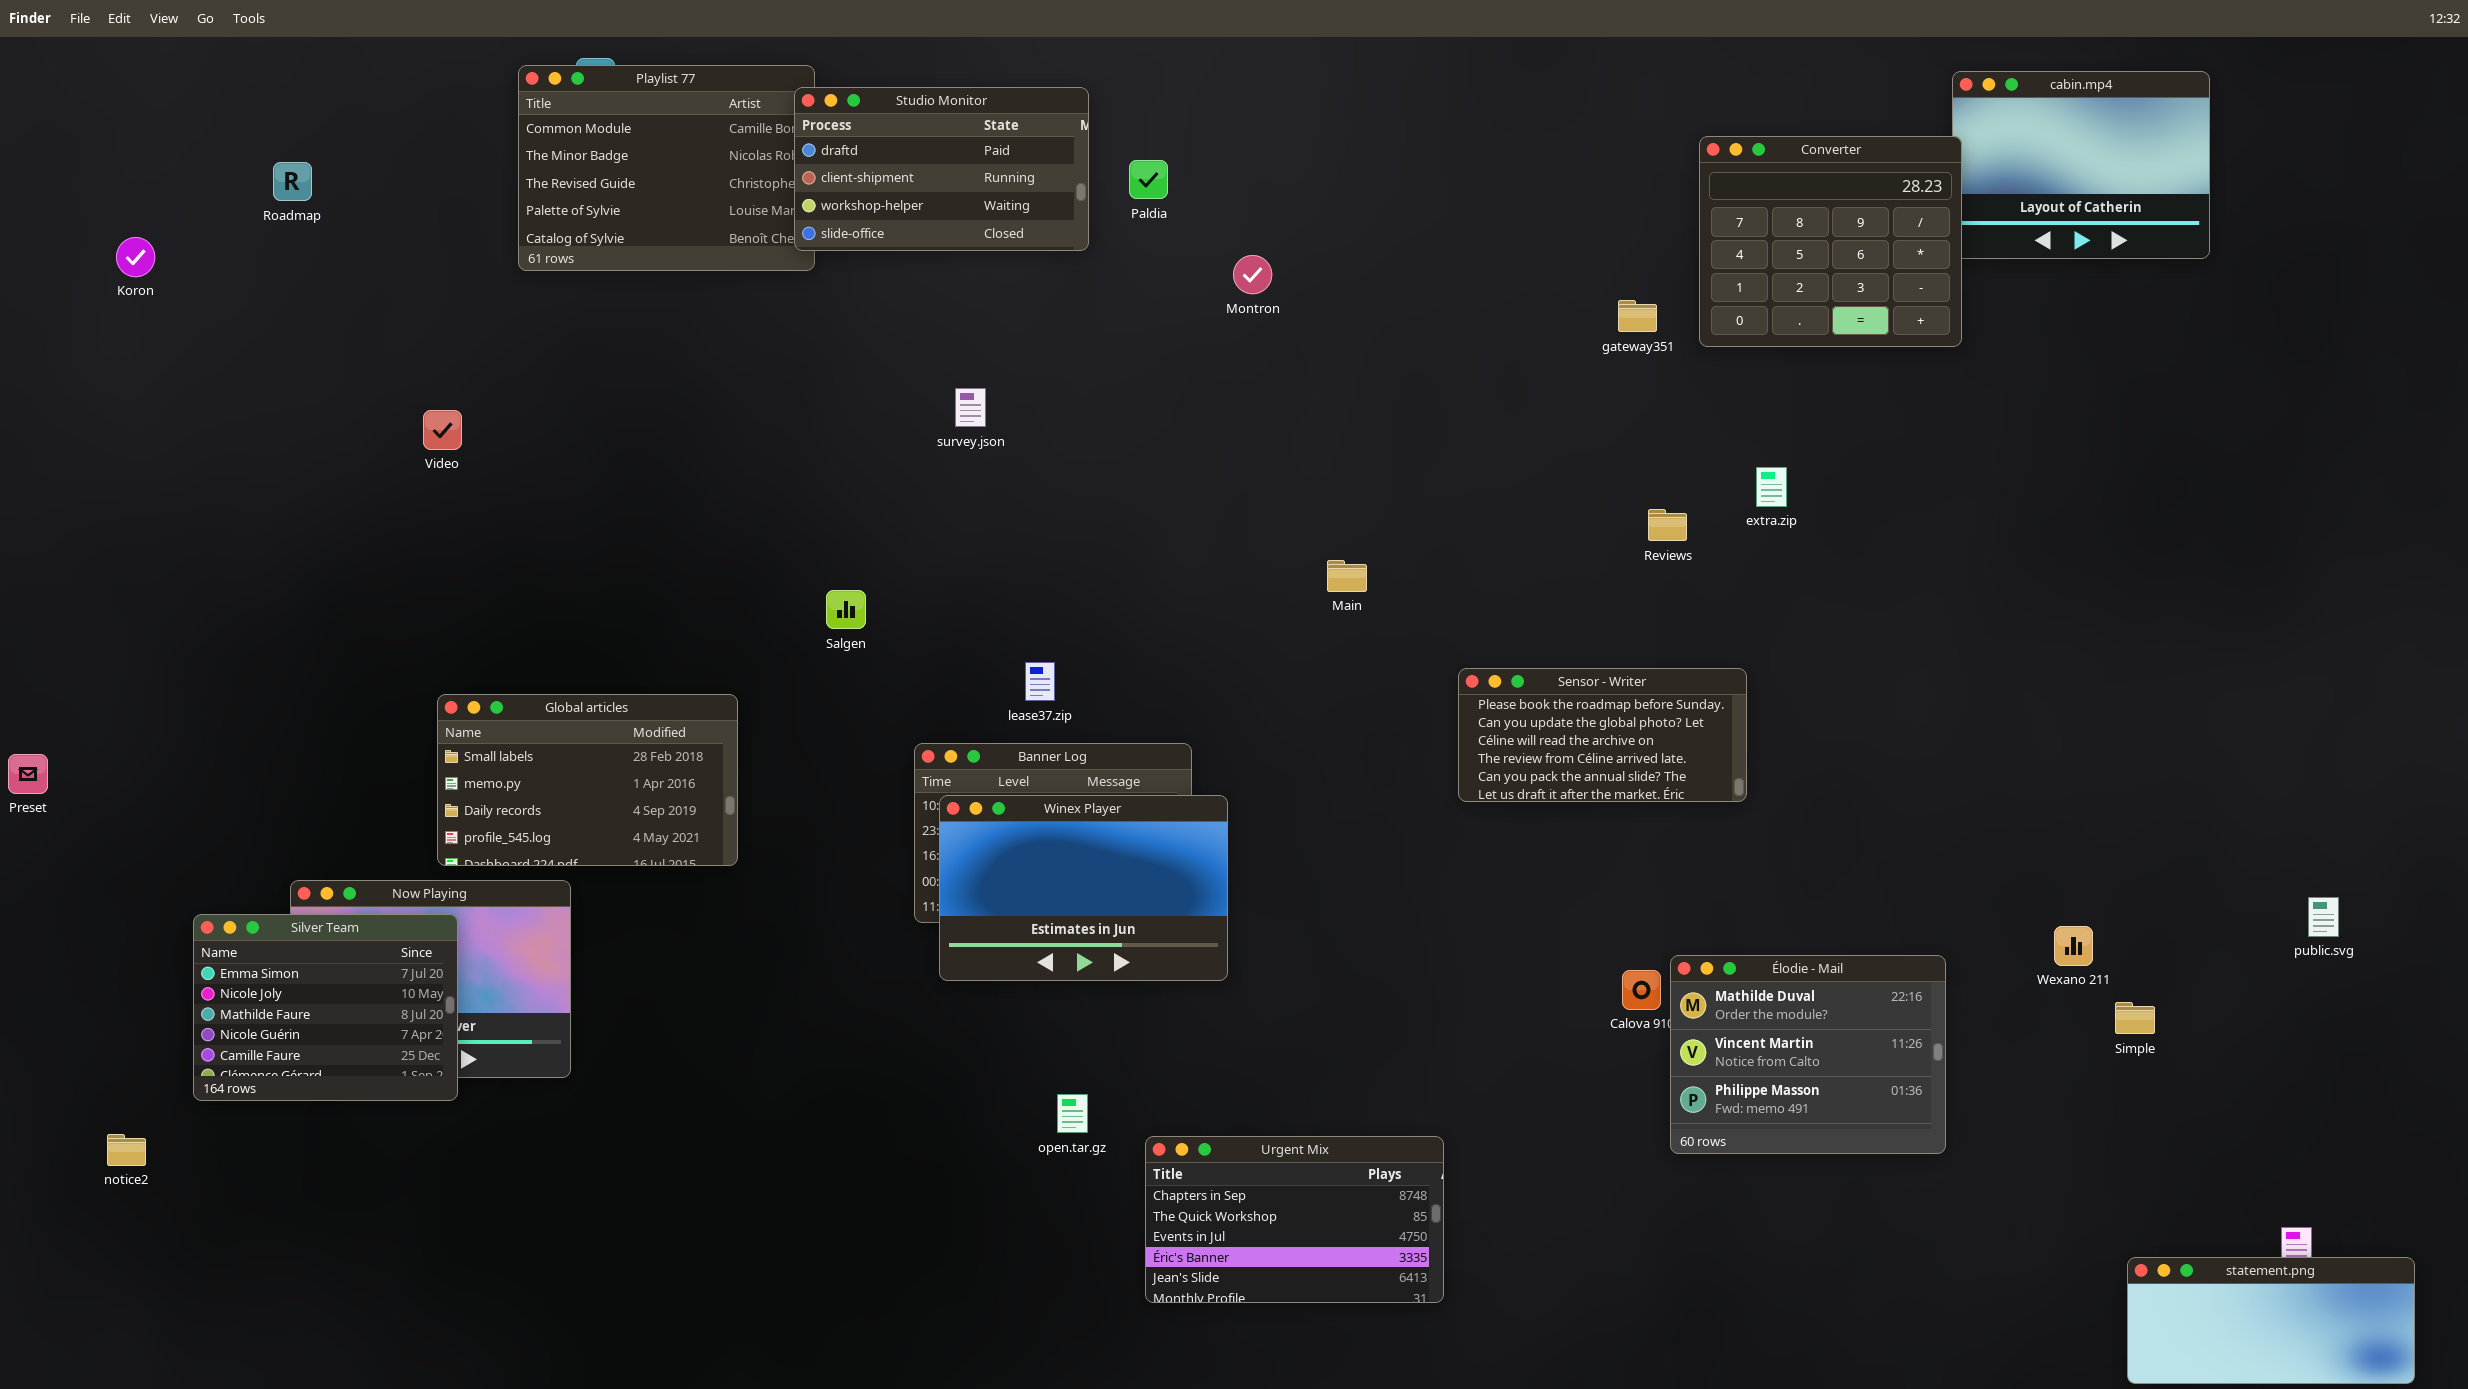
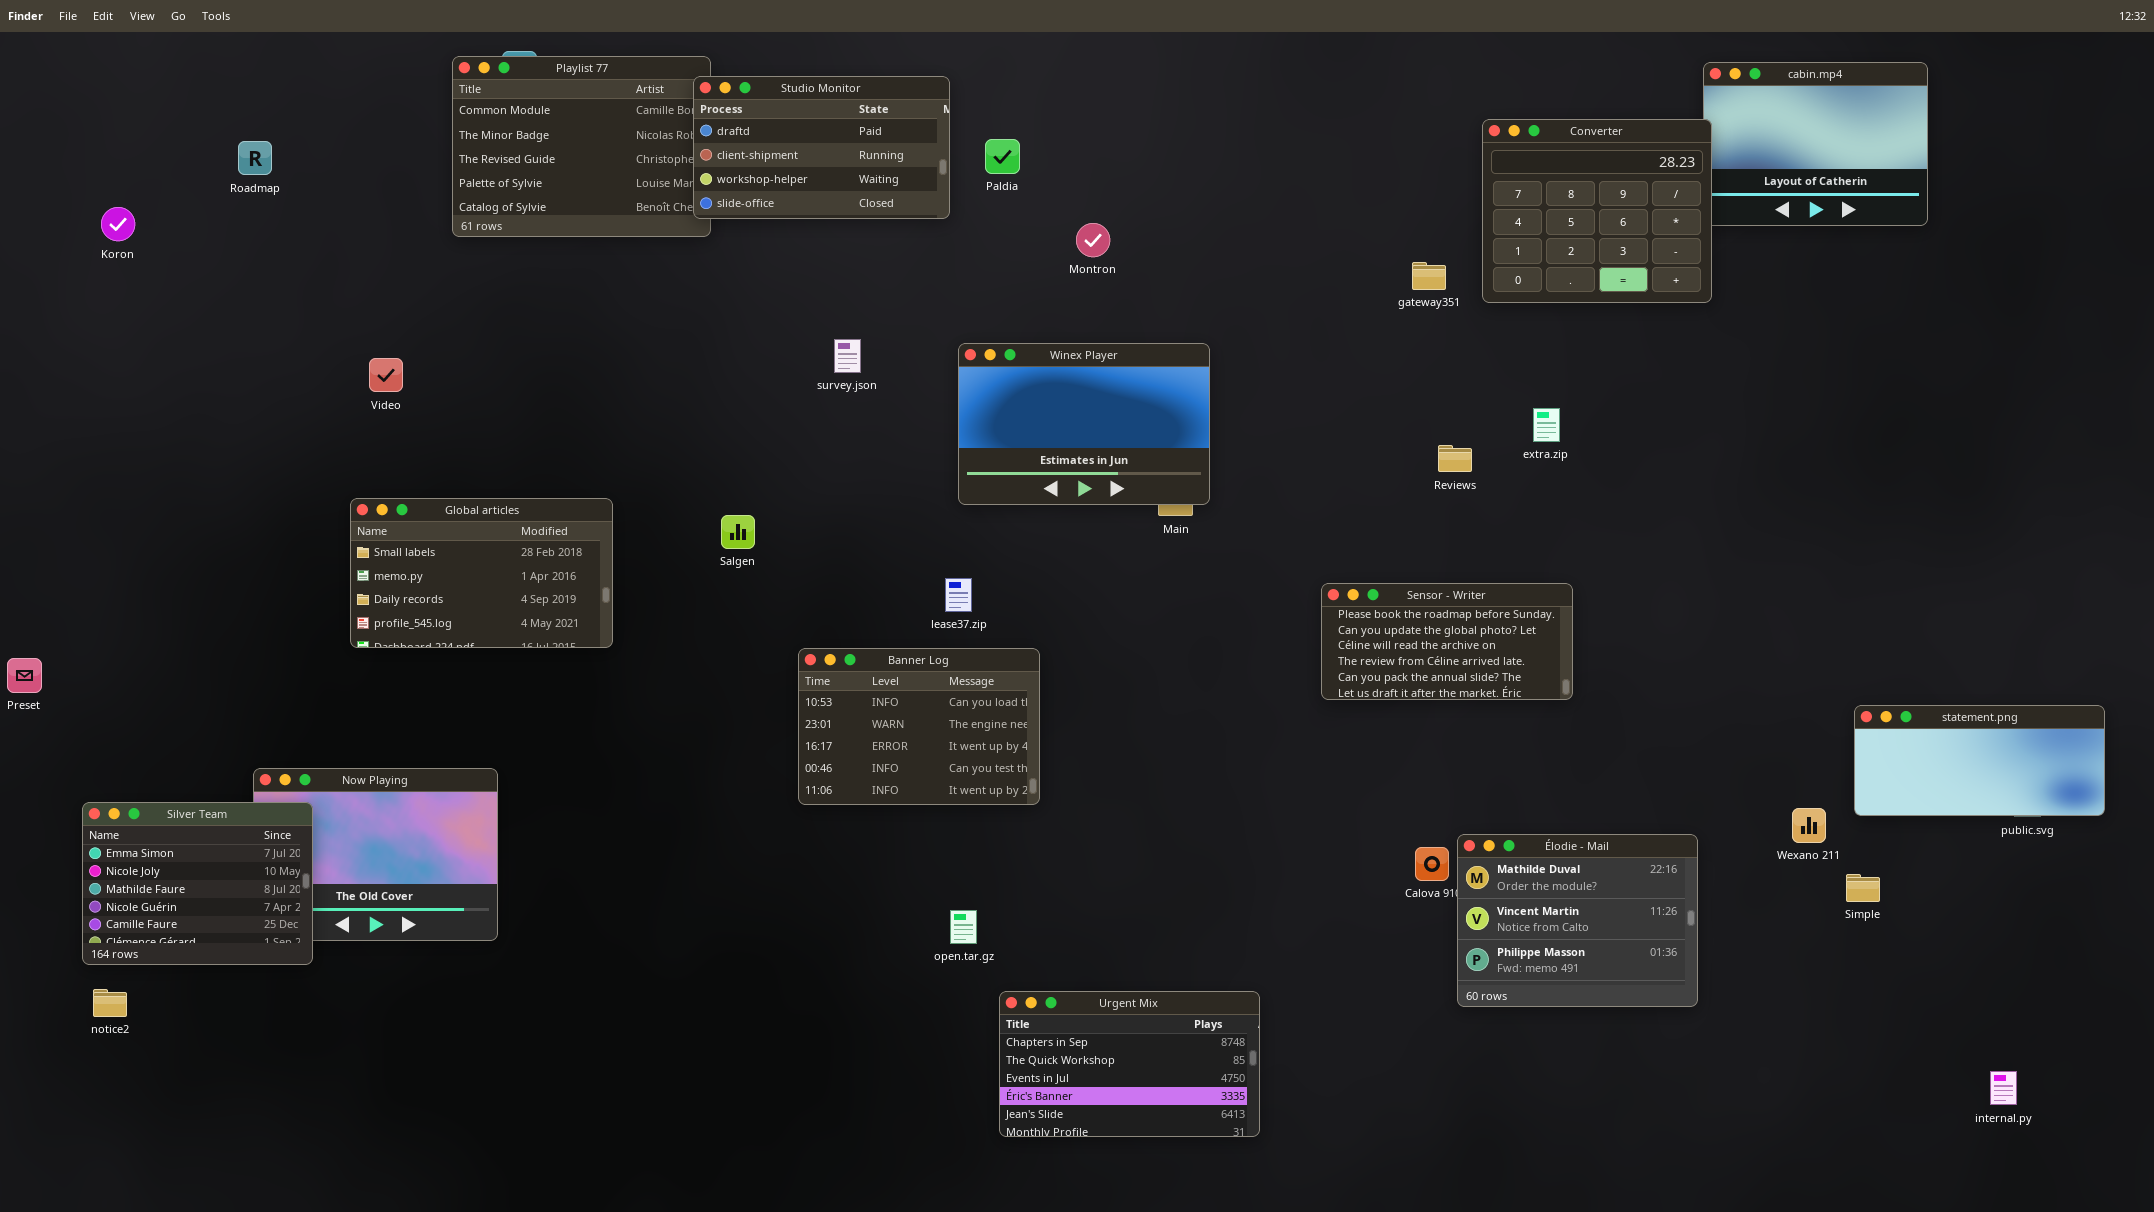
lease37.zip: [1025,662,1055,701] -> [945,578,972,612], moved
Sensor - Writer: [1458,668,1747,802] -> [1321,583,1573,700], moved
Global articles: [437,694,738,866] -> [350,498,613,648], moved
Winex Player: [939,795,1228,981] -> [958,343,1210,505], moved
Silver Team: [193,914,458,1101] -> [82,802,313,965], moved
open.tar.gz: [1057,1094,1088,1133] -> [950,910,977,944], moved
statement.png: [2127,1257,2415,1384] -> [1854,705,2105,816], moved

